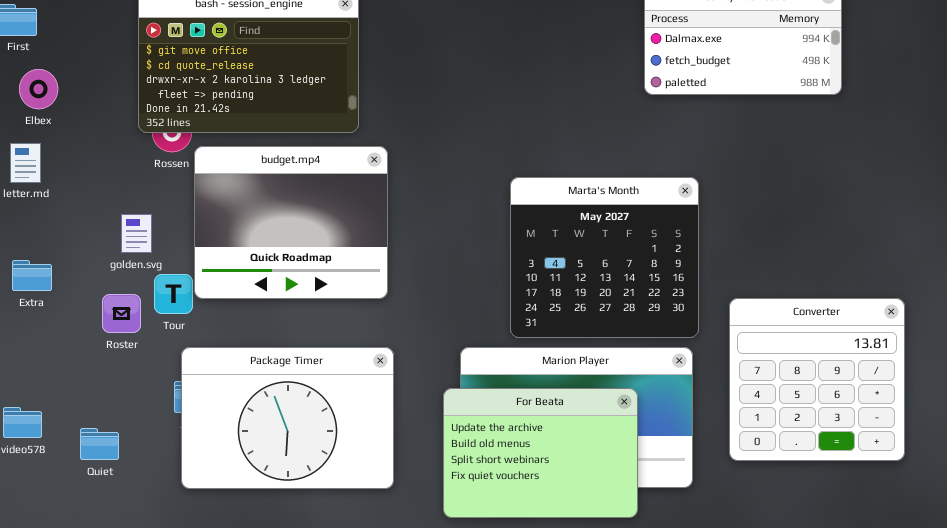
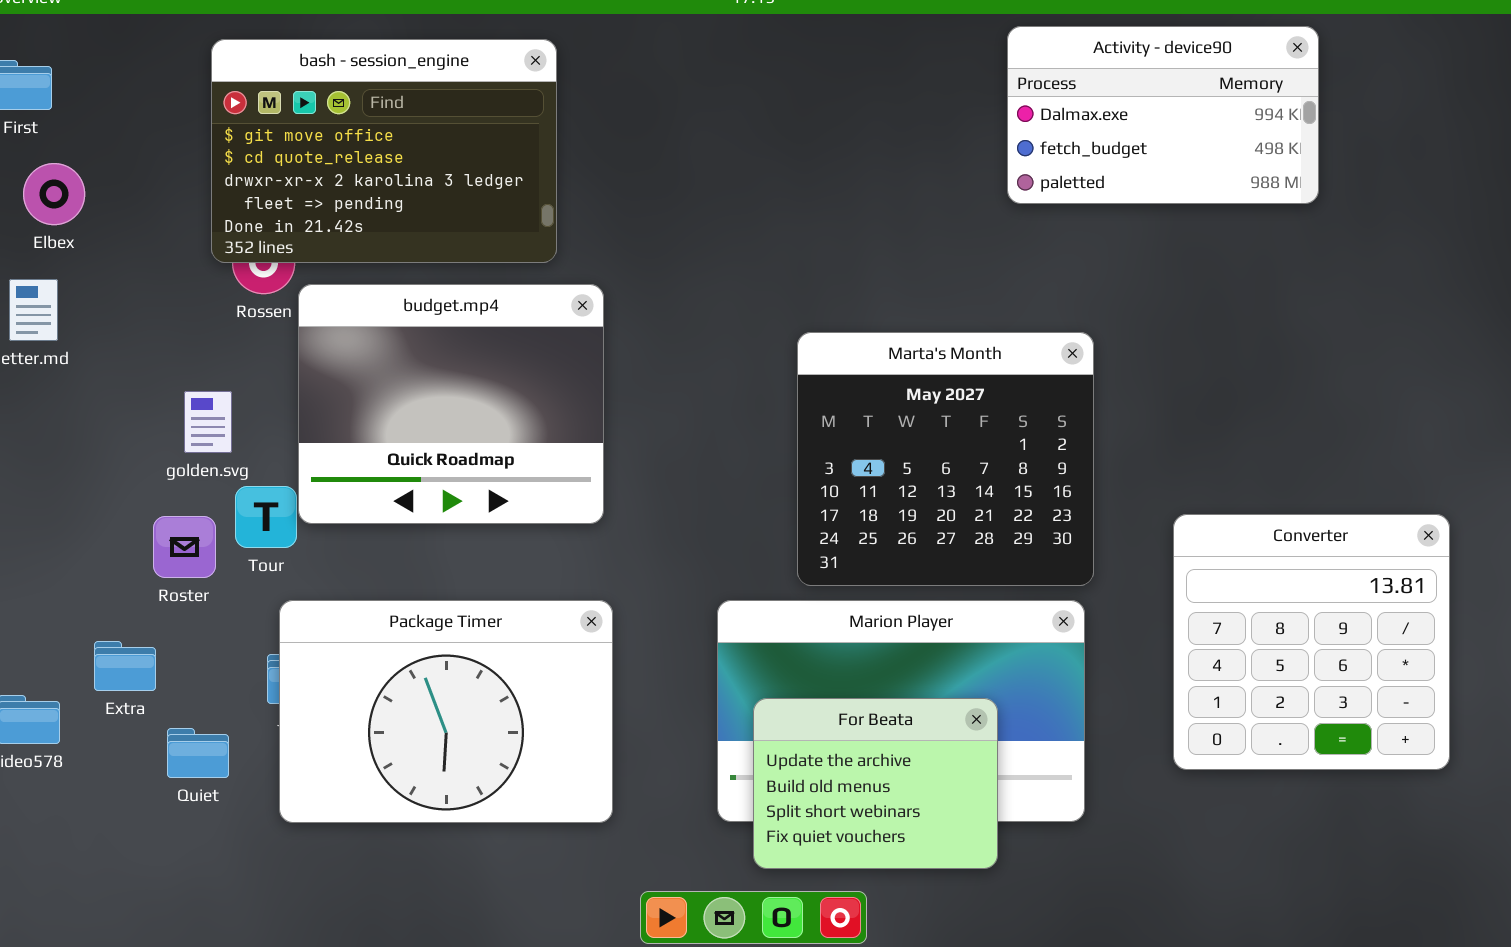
Extra: [12,260,52,291] -> [94,641,156,691], moved
Converter: [729,298,905,461] -> [1173,514,1450,770], moved
For Beata: [443,388,638,518] -> [753,698,998,869], resized
Quiet: [80,428,119,460] -> [167,728,229,778], moved

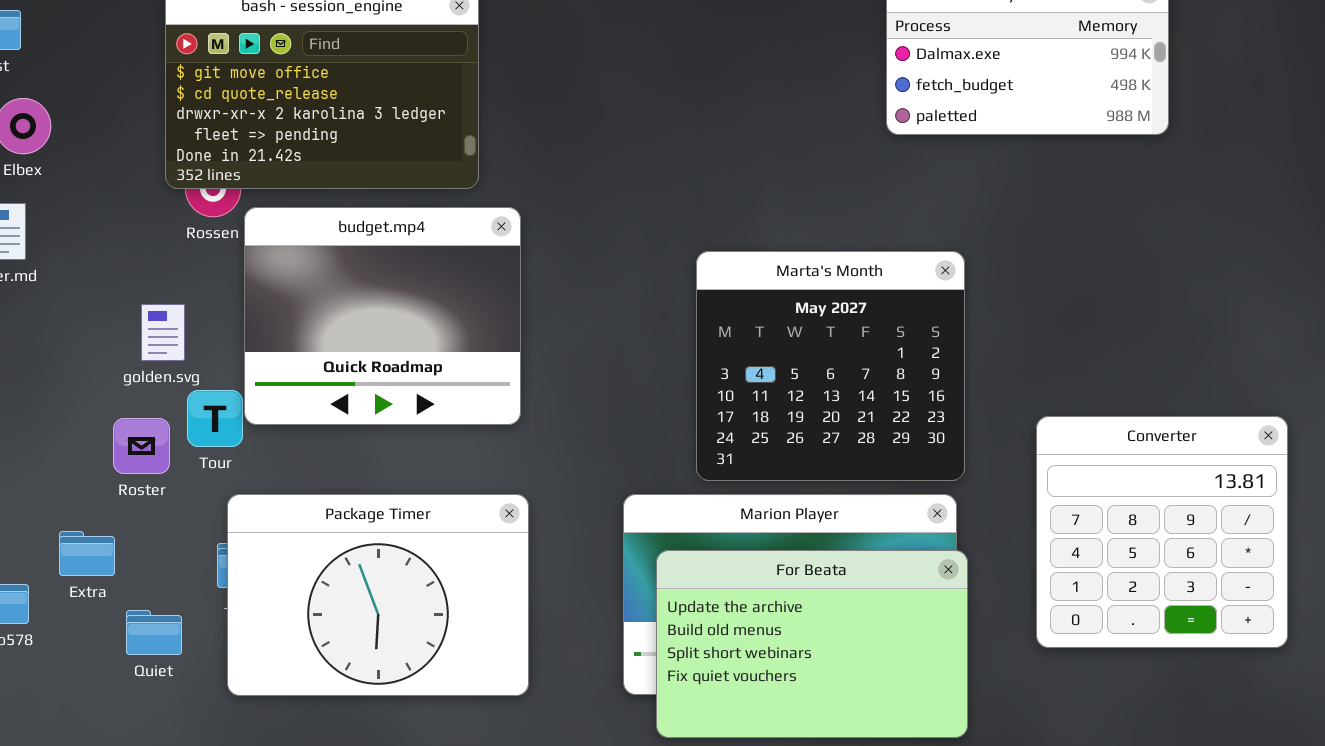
For Beata: [753,698,998,869] -> [656,550,968,738], resized

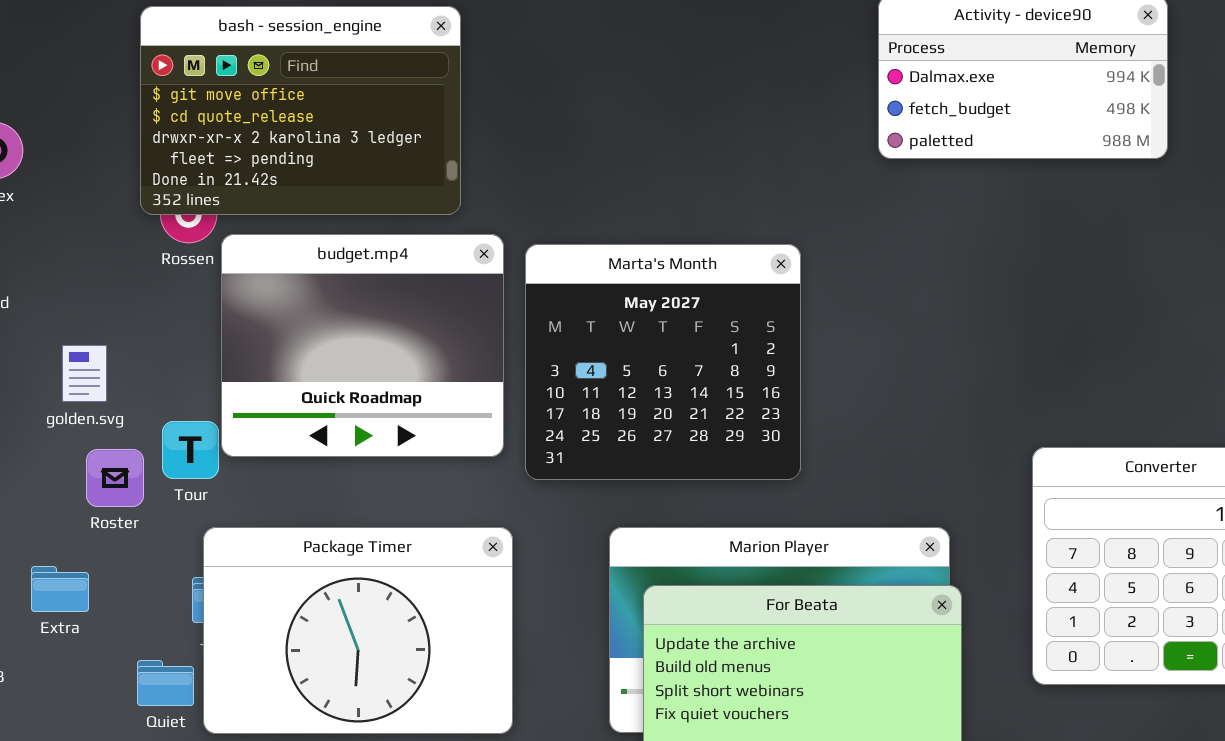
Marta's Month: [696,251,965,481] -> [525,244,801,480], moved
golden.svg: [141,304,185,361] -> [62,345,107,402], moved
Quiet: [126,610,182,655] -> [137,660,194,706], moved

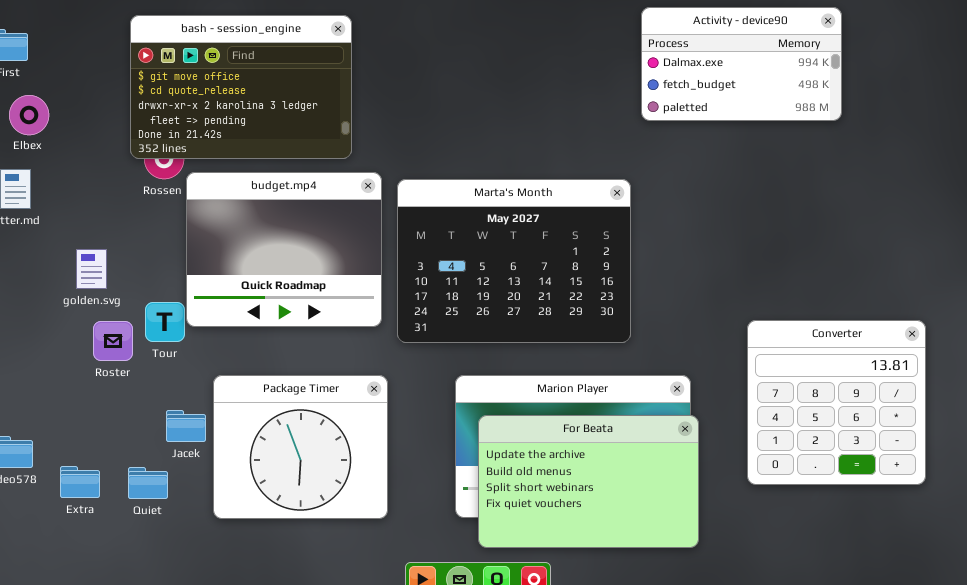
Marta's Month: [525,244,801,480] -> [397,179,631,343], resized
Package Timer: [203,527,513,734] -> [213,375,388,519], resized
Extra: [31,566,89,612] -> [60,466,100,498], moved

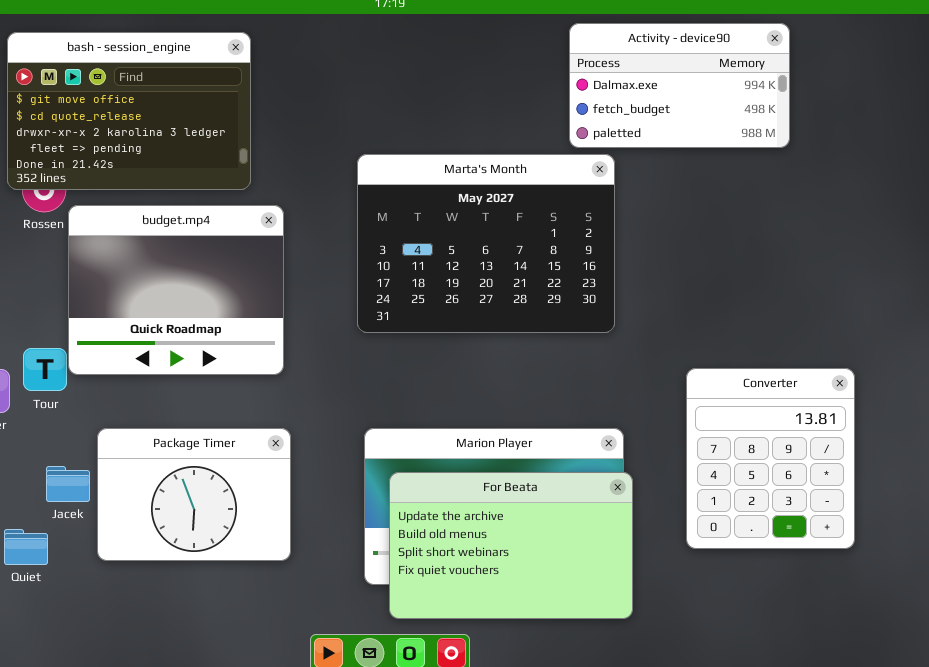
Marta's Month: [397,179,631,343] -> [357,154,615,333], moved
Converter: [747,320,926,485] -> [686,368,855,549], resized
Package Timer: [213,375,388,519] -> [97,428,291,561], resized

